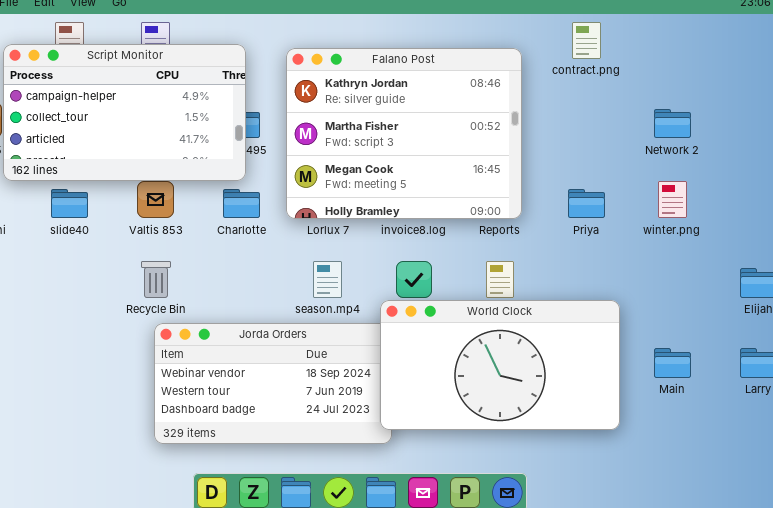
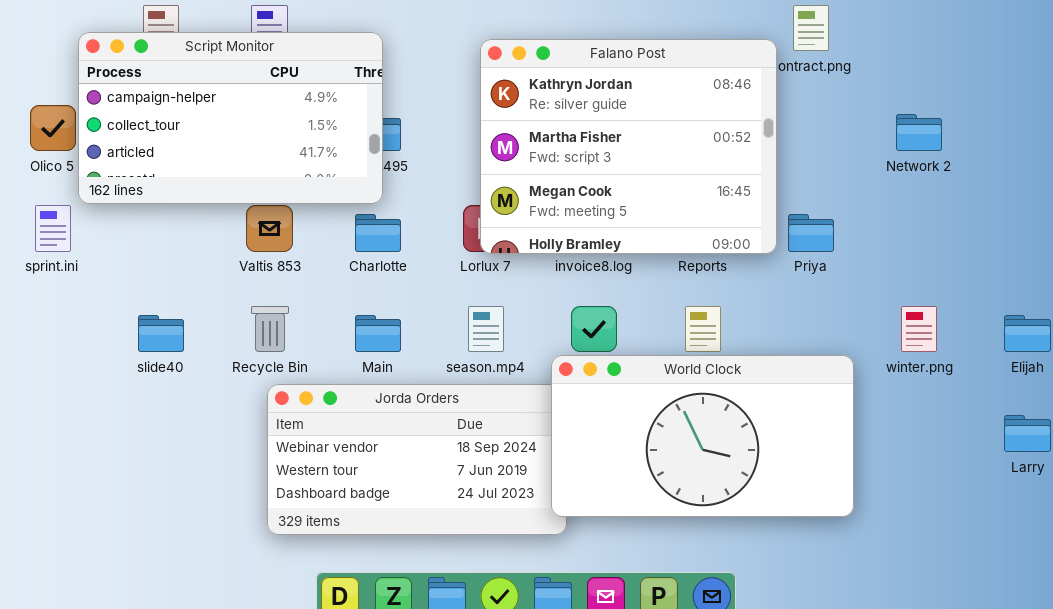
Falano Post: [286,48,522,219] -> [480,39,777,254], moved
winter.png: [658,181,687,218] -> [901,306,937,352], moved
slide40: [51,189,88,218] -> [138,315,184,352], moved
Main: [654,348,691,378] -> [355,315,401,352], moved

